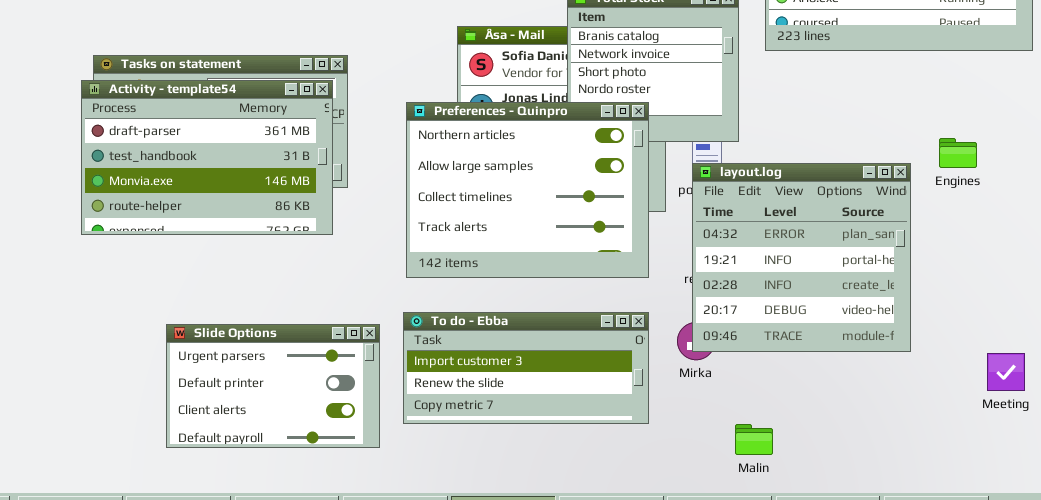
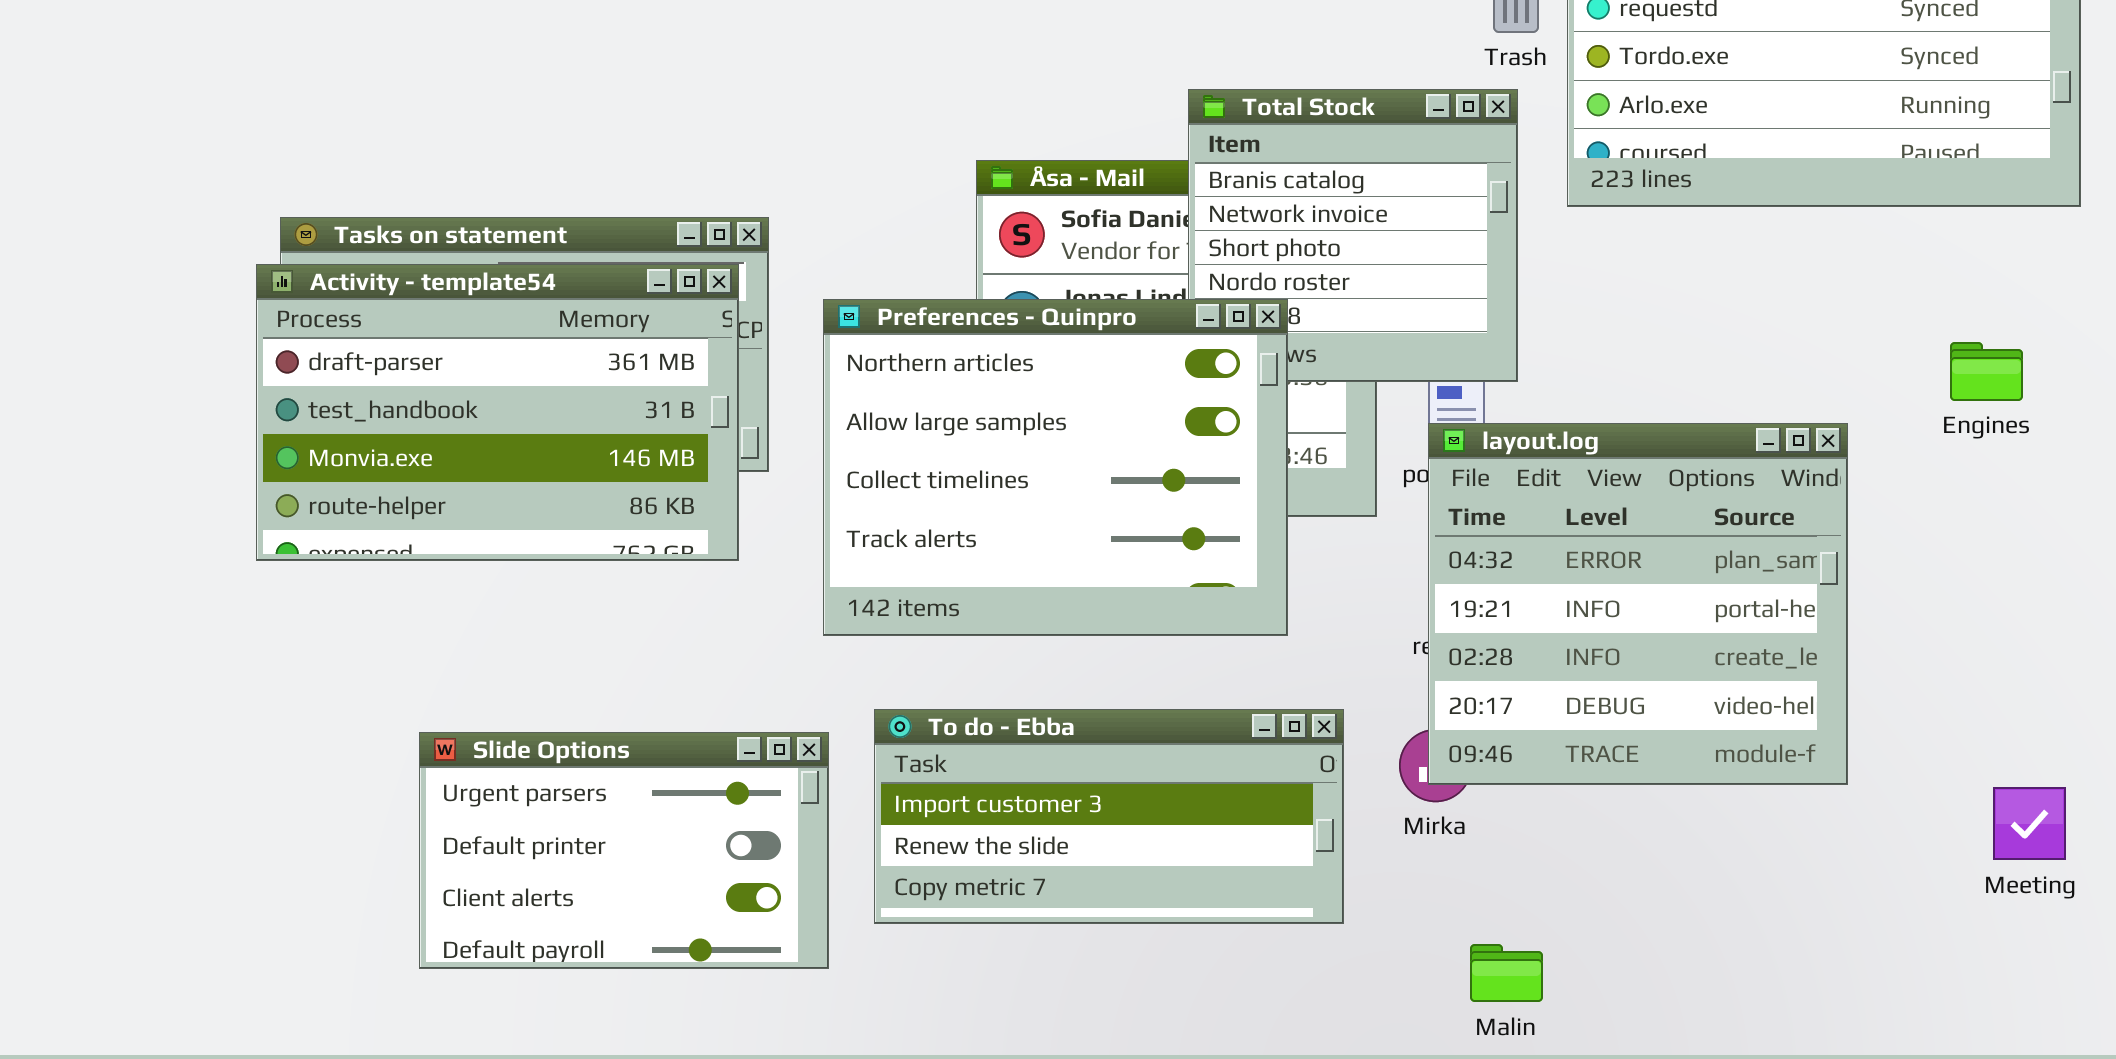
Preferences - Quinpro: [406,102,649,278] -> [823,299,1288,636], moved
Engines: [939,138,977,168] -> [1950,342,2023,401], moved
Malin: [735,424,773,455] -> [1470,944,1543,1002], moved

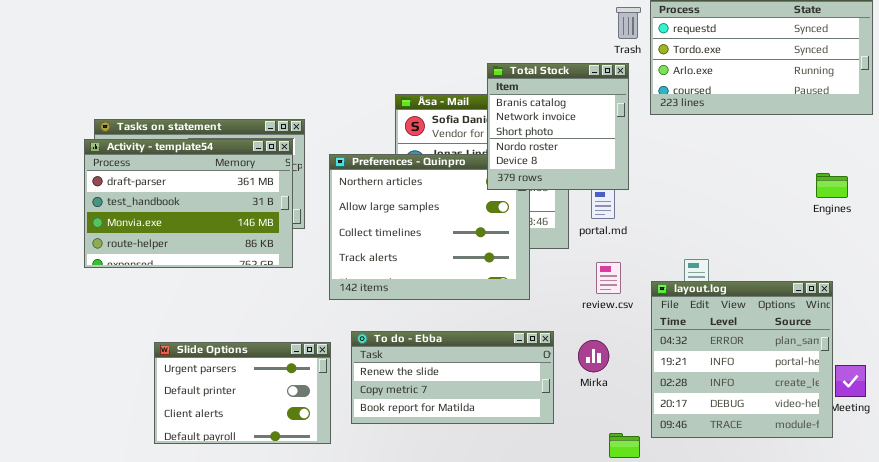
Total Stock: [1188,89,1518,382] -> [487,63,629,190], raised
layout.log: [1428,423,1848,785] -> [651,281,833,438], moved
To do - Ebba: [874,709,1344,924] -> [351,331,554,424], scrolled down 1 row

